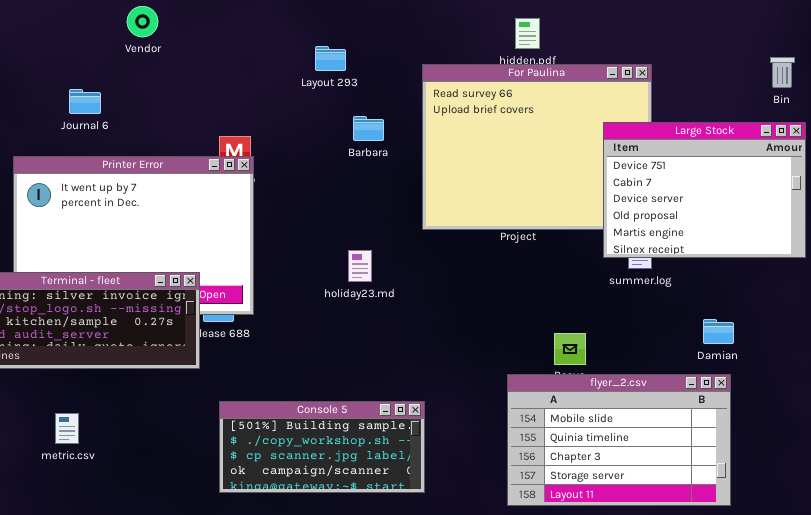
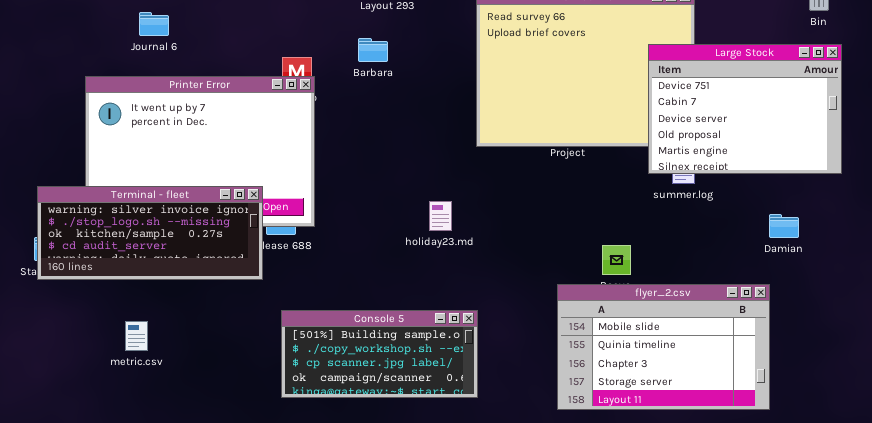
Barbara: [353,116,384,141] -> [358,38,388,62], moved
holiday23.md: [348,250,372,282] -> [429,201,452,231], moved
Damian: [703,319,734,344] -> [769,214,799,238], moved

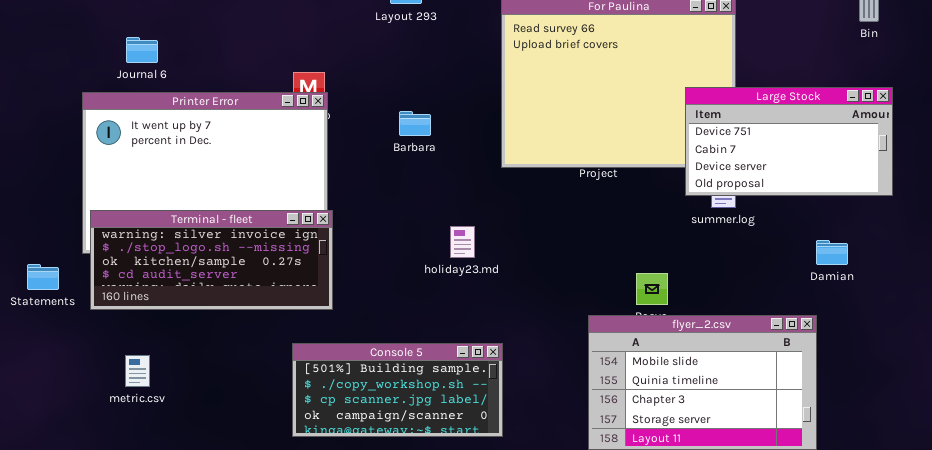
Journal 6: [139,12,169,36] -> [126,37,158,63], moved
Barbara: [358,38,388,62] -> [399,111,431,136], moved
Large Stock: [648,44,842,174] -> [685,87,893,196], resized
Terminal - fleet: [37,186,263,280] -> [90,210,333,310], moved

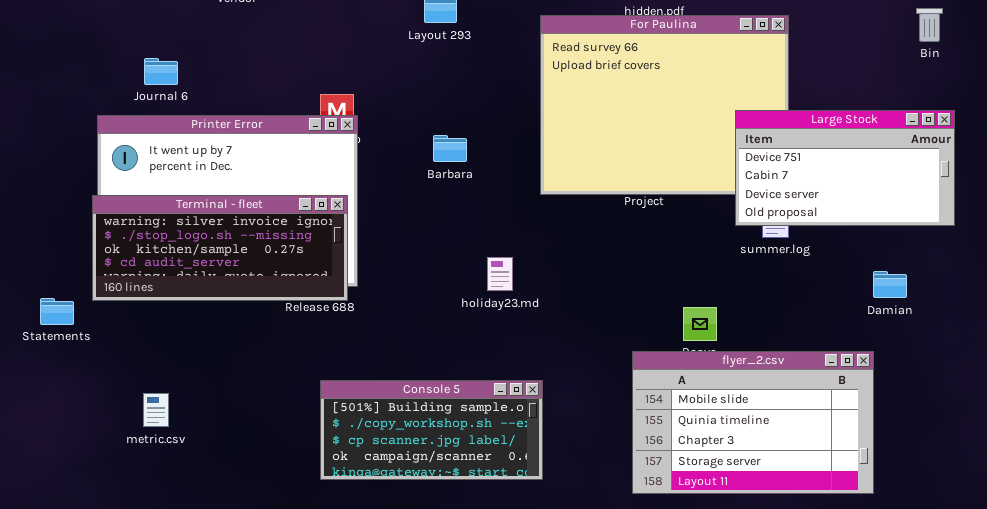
Terminal - fleet: [90,210,333,310] -> [92,195,348,301], moved

